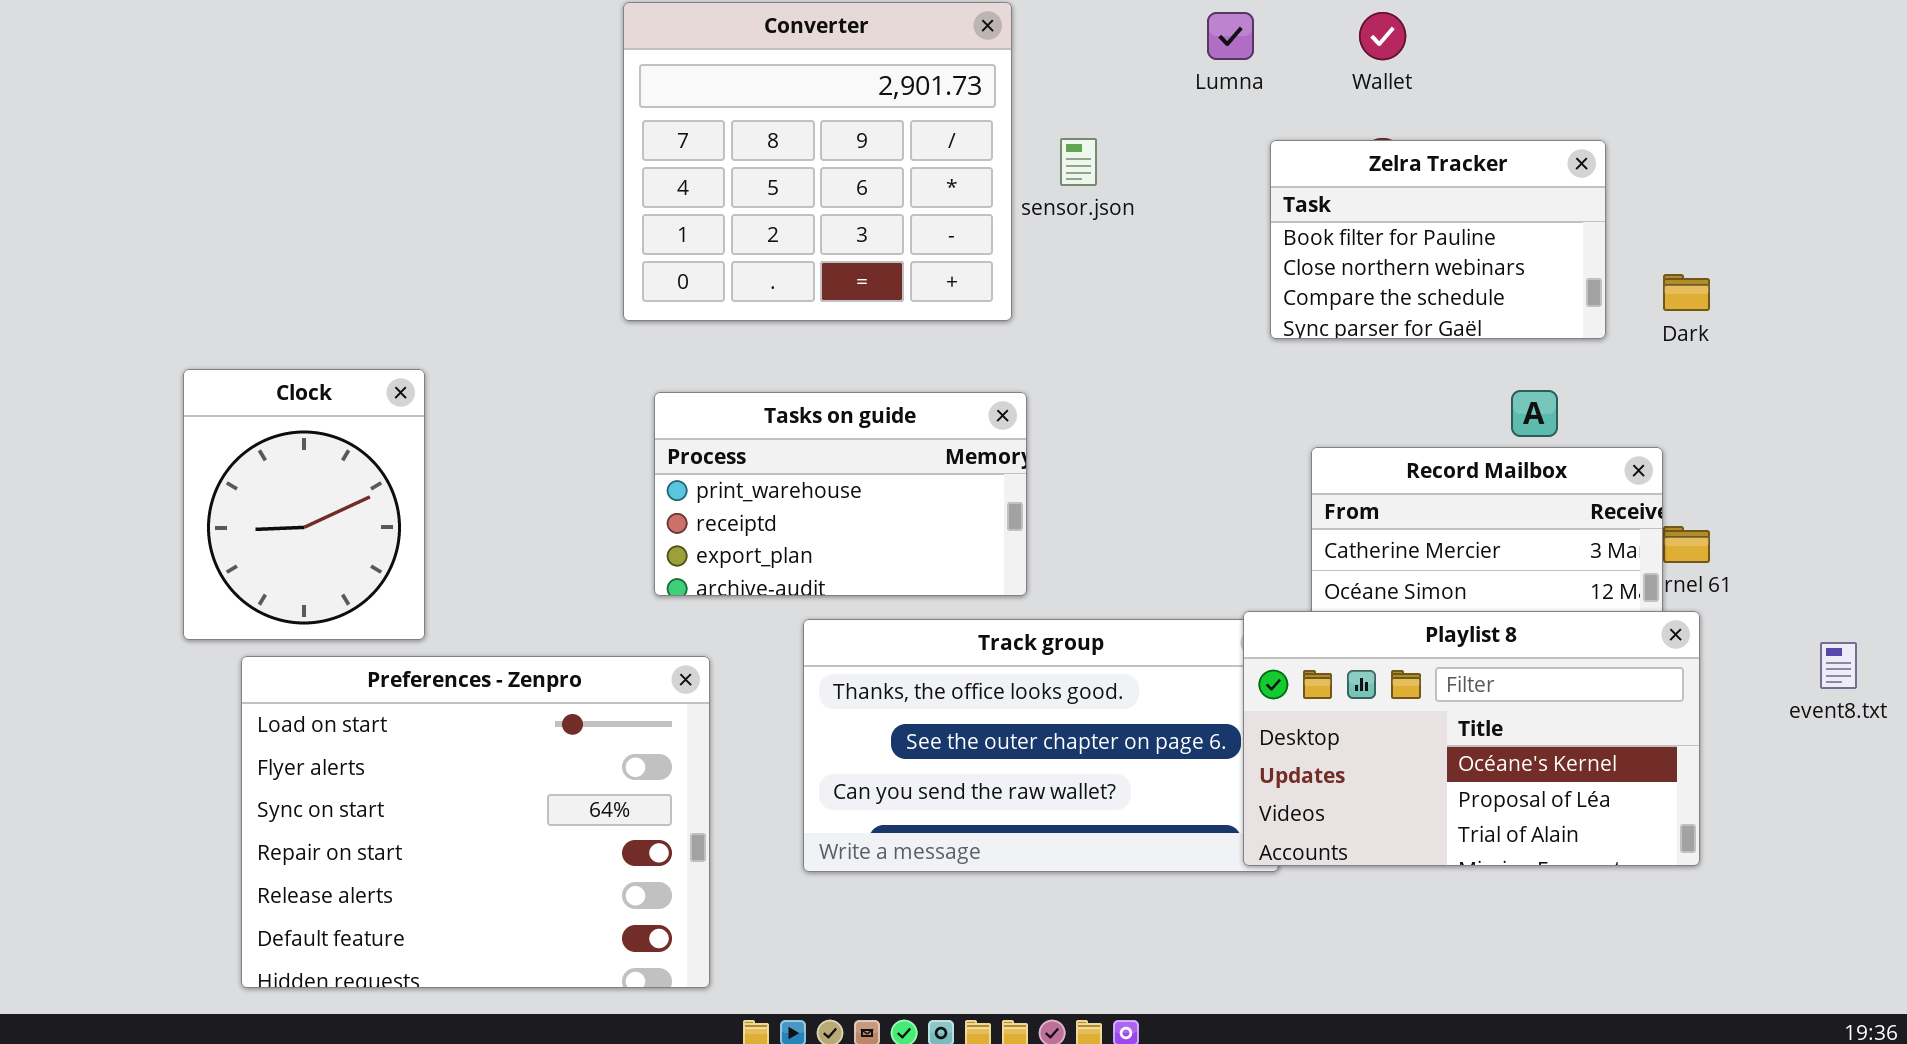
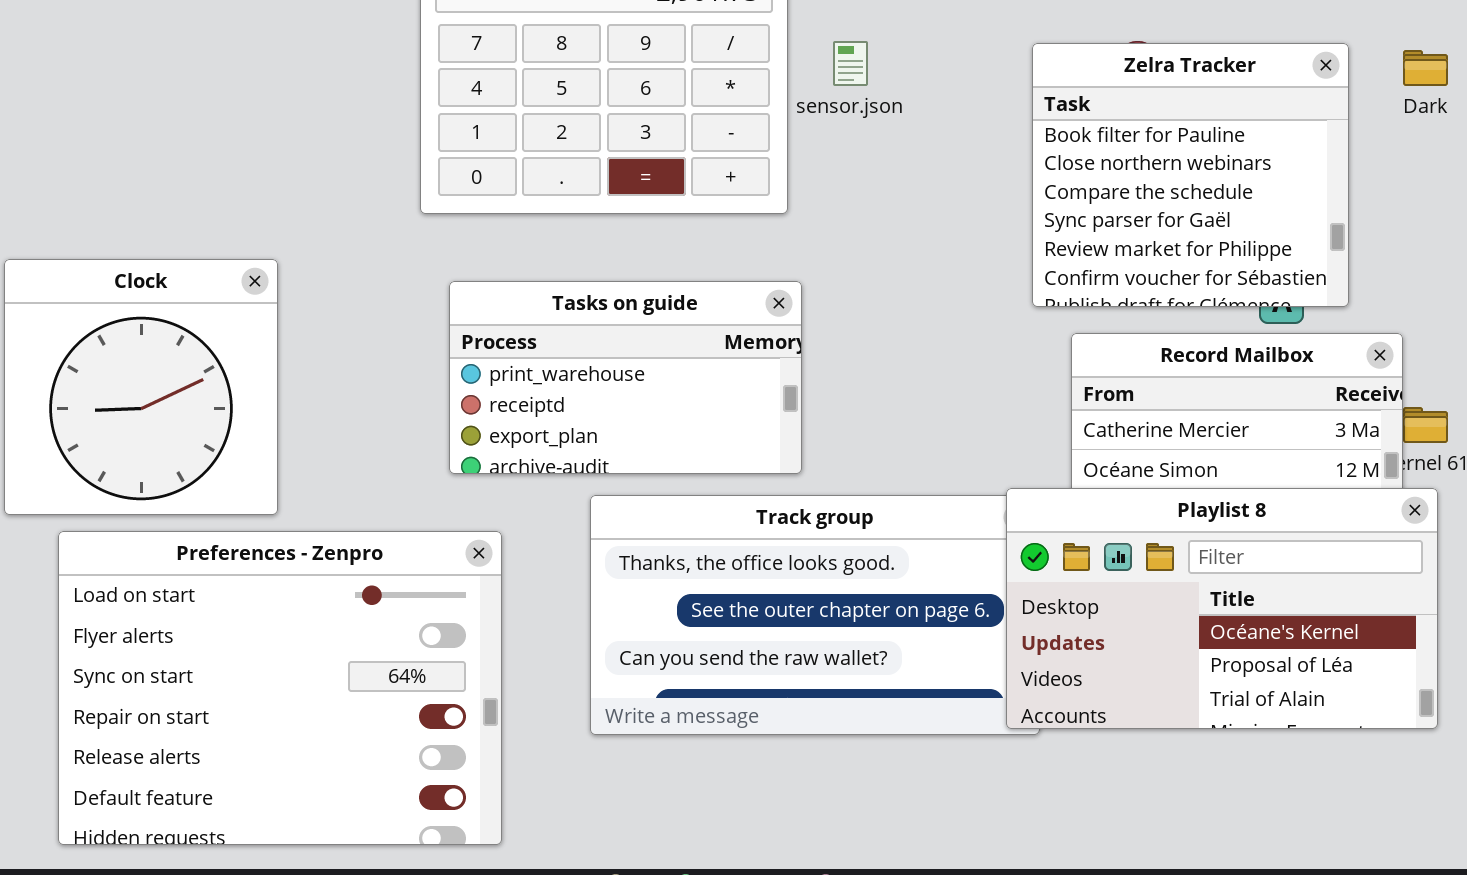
Zelra Tracker: [1270,140,1606,339] -> [1032,43,1349,307], resized
Dark: [1663,274,1710,311] -> [1403,50,1448,86], moved
Clock: [183,369,425,640] -> [4,259,278,515], resized

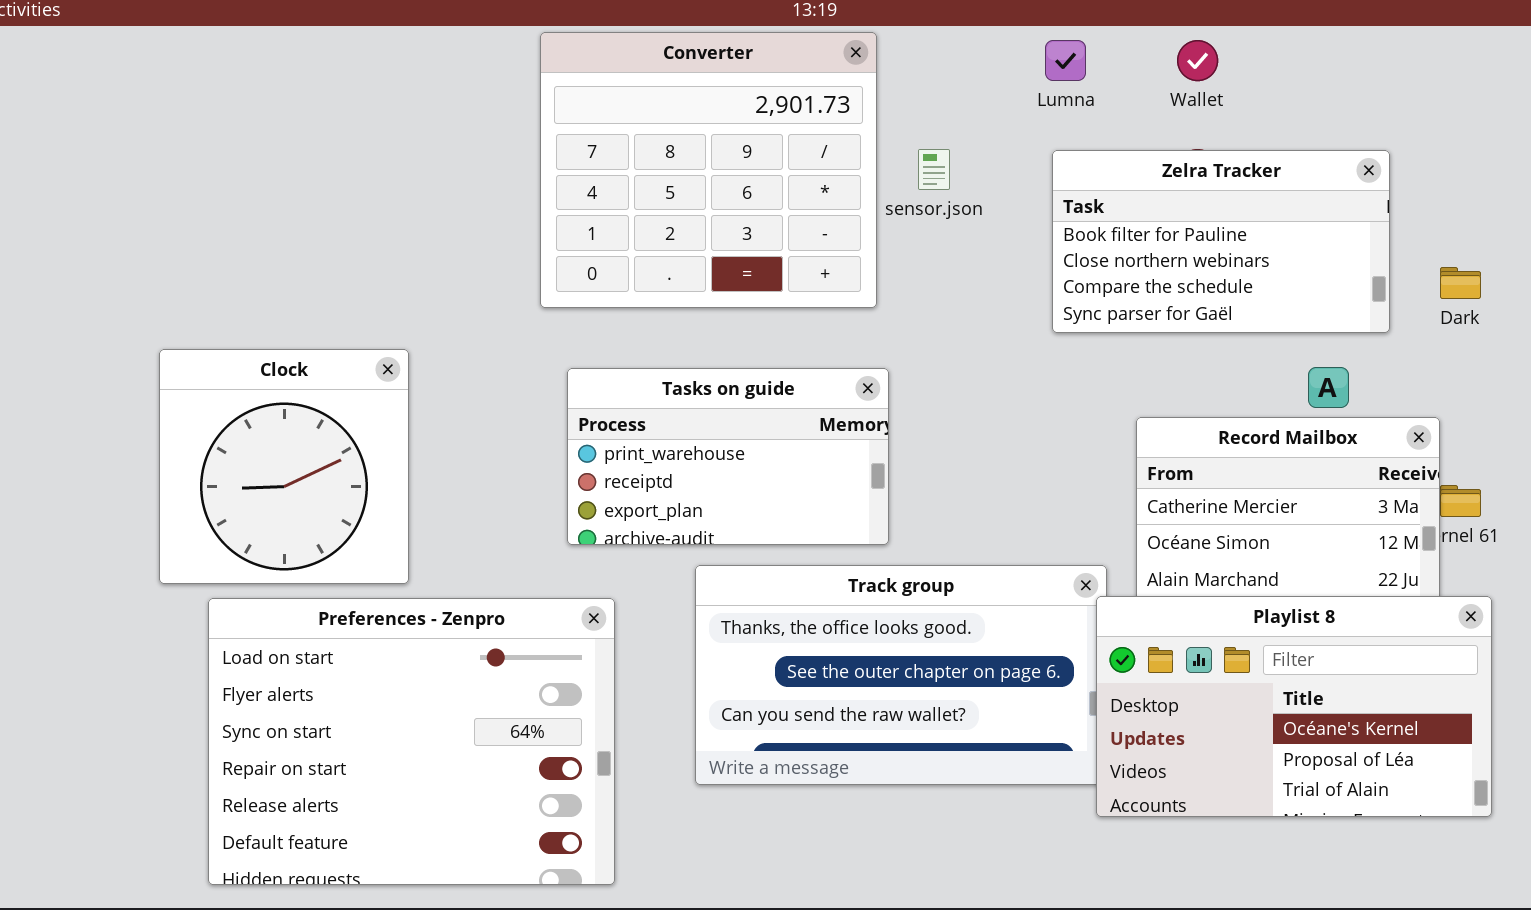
Zelra Tracker: [1032,43,1349,307] -> [1052,150,1390,333], resized
Dark: [1403,50,1448,86] -> [1440,267,1481,299], moved
Playlist 8: [1006,488,1438,729] -> [1096,596,1492,817], moved

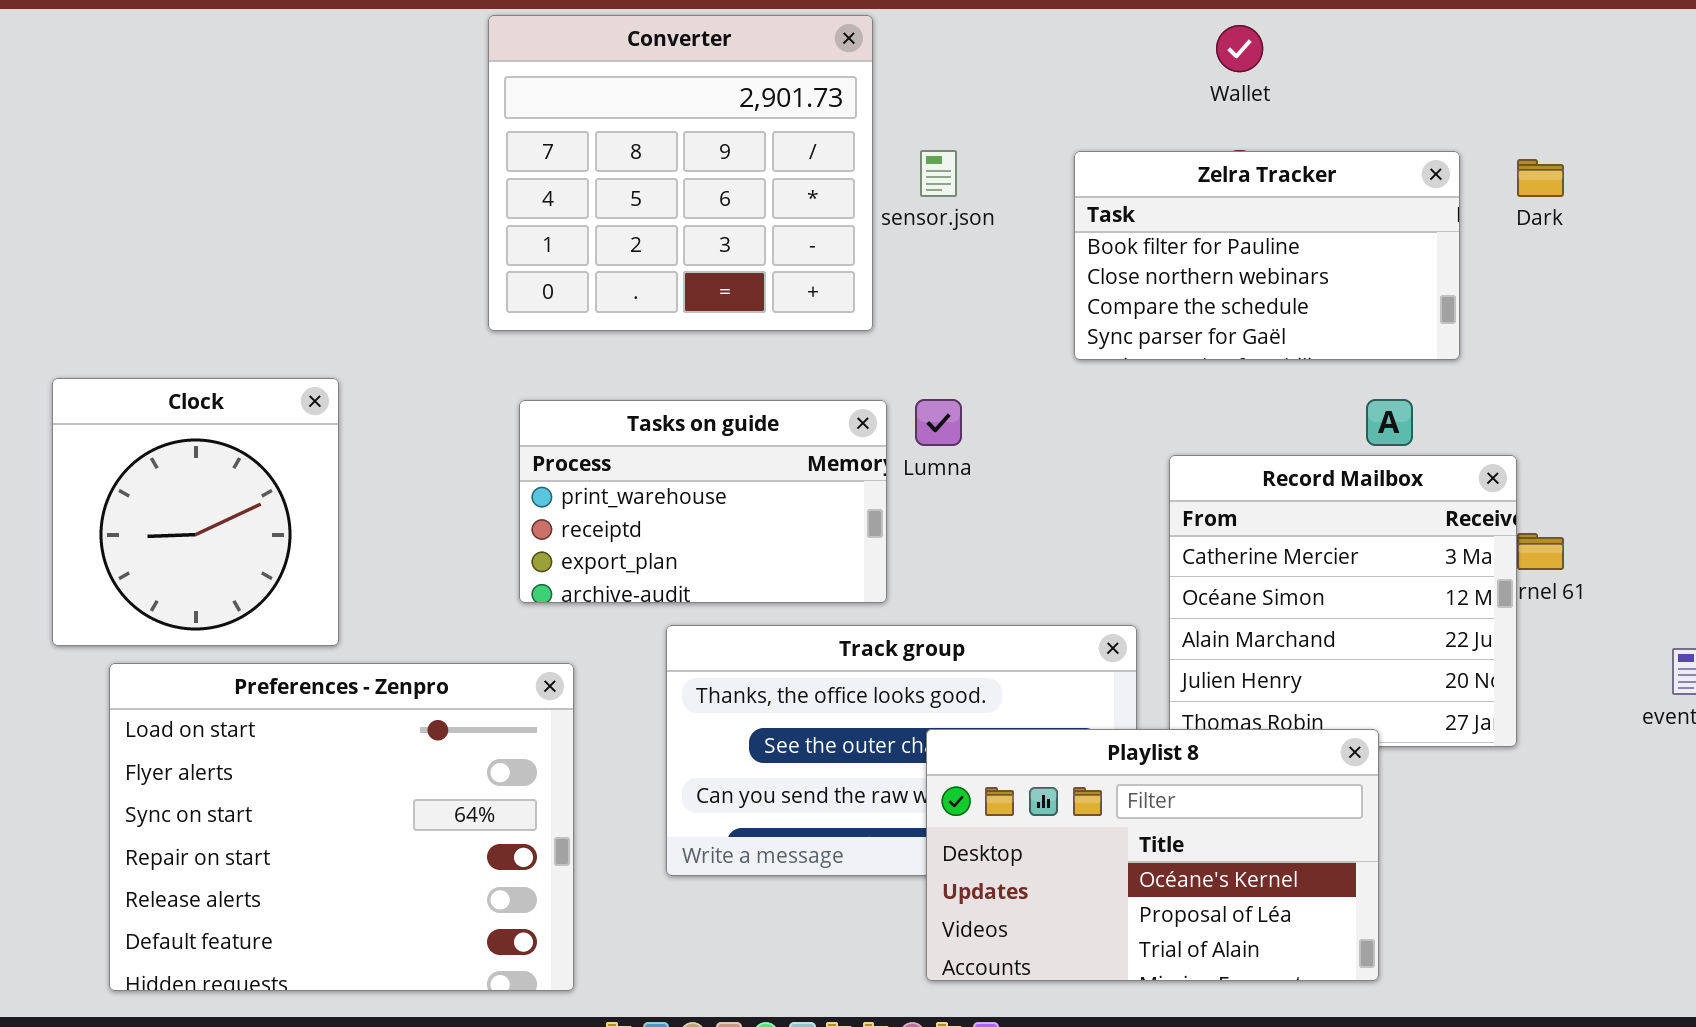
Lumna: [1045,40,1086,81] -> [915,399,962,446], moved
Dark: [1440,267,1481,299] -> [1517,159,1564,197], moved
Playlist 8: [1096,596,1492,817] -> [926,729,1379,981], moved

